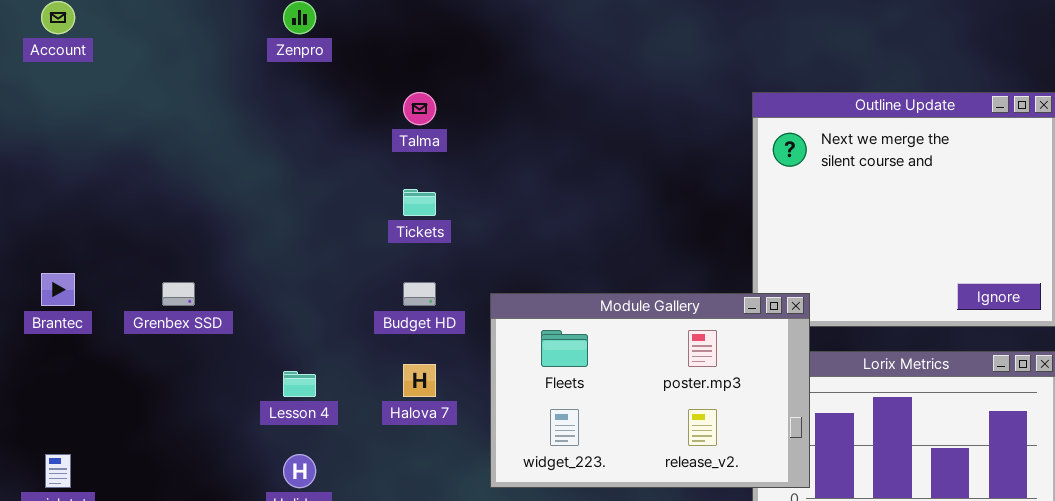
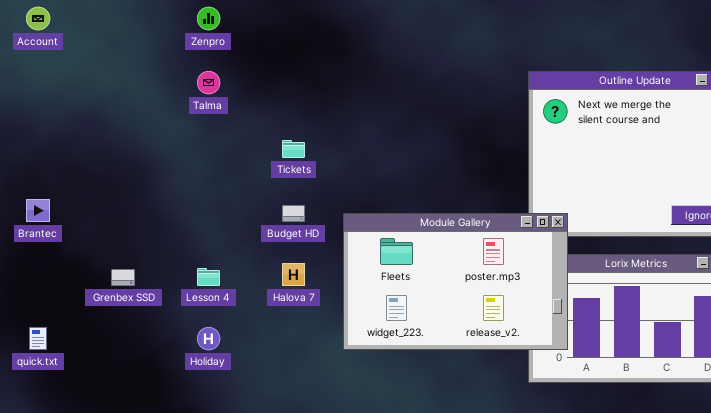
Talma: [403,92,436,125] -> [197,71,220,94], moved
Grenbex SSD: [162,282,195,306] -> [111,269,135,286], moved

